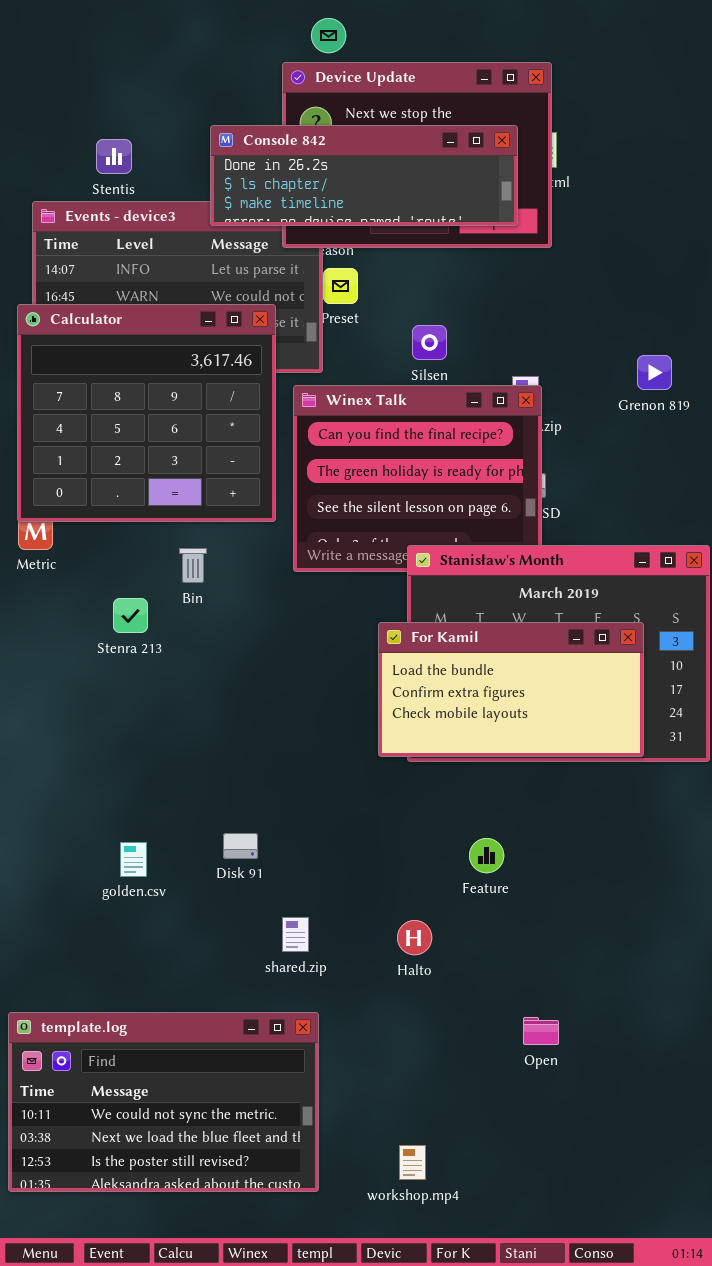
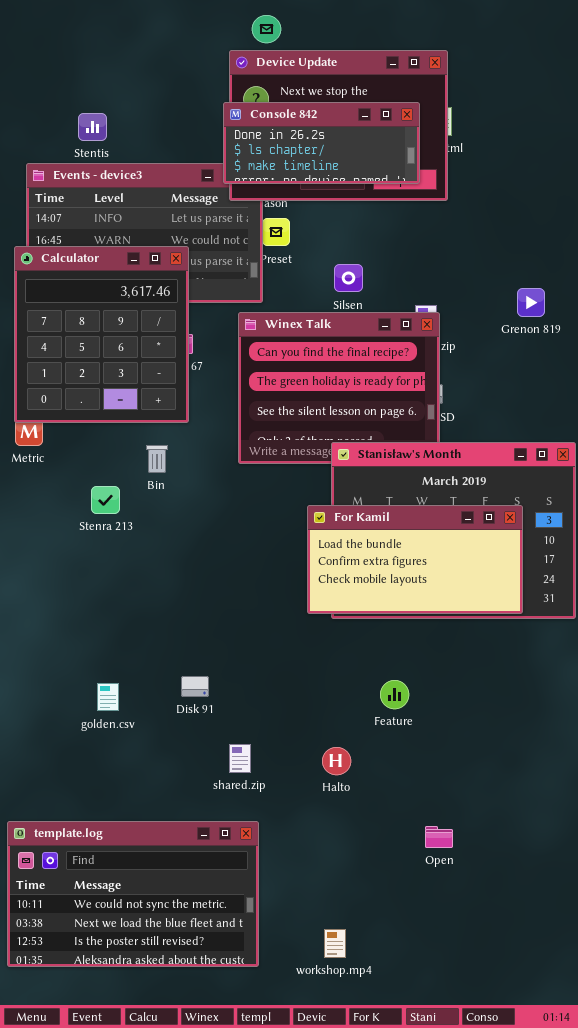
Console 842: [210,125,518,226] -> [223,102,420,184], resized
Calculator: [17,304,276,522] -> [14,246,189,423], resized

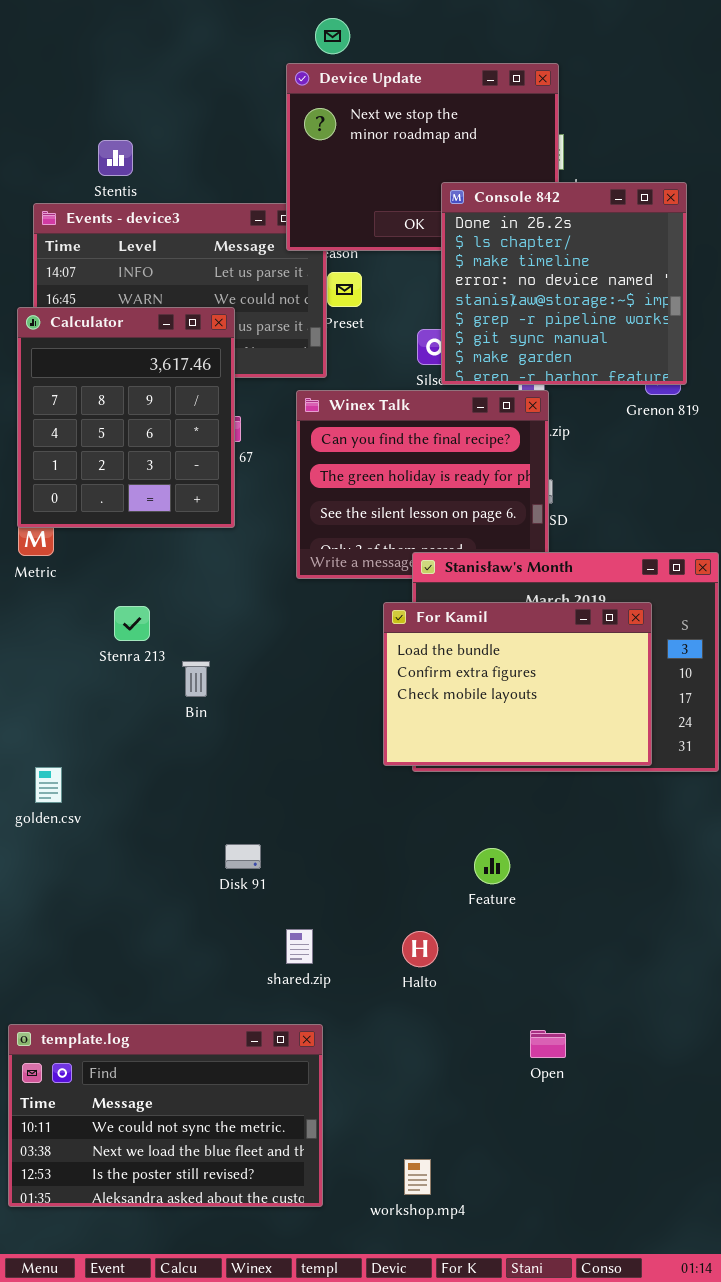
Console 842: [223,102,420,184] -> [441,182,687,385], moved, resized
Bin: [146,445,168,473] -> [182,661,210,697], moved
For Kamil: [307,505,523,614] -> [383,602,652,766], resized
golden.csv: [97,683,119,711] -> [35,767,62,803], moved

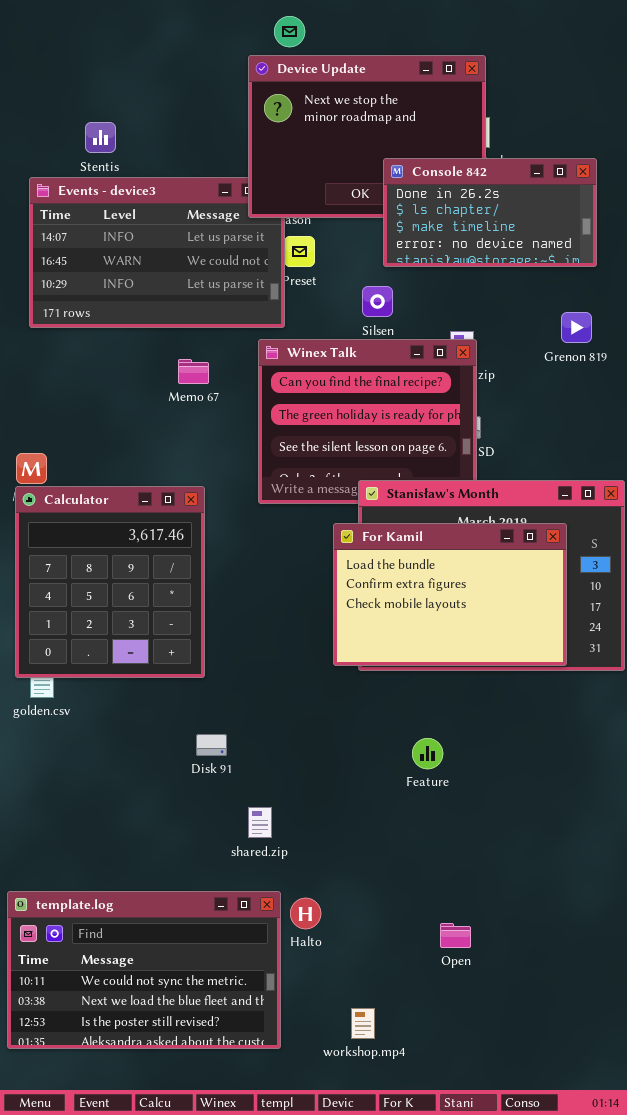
Console 842: [441,182,687,385] -> [383,158,597,267], resized
Calculator: [17,307,235,528] -> [15,486,205,678], moved
Halto: [402,931,438,967] -> [290,898,321,929], moved
Open: [530,1030,566,1058] -> [440,923,471,948], moved

